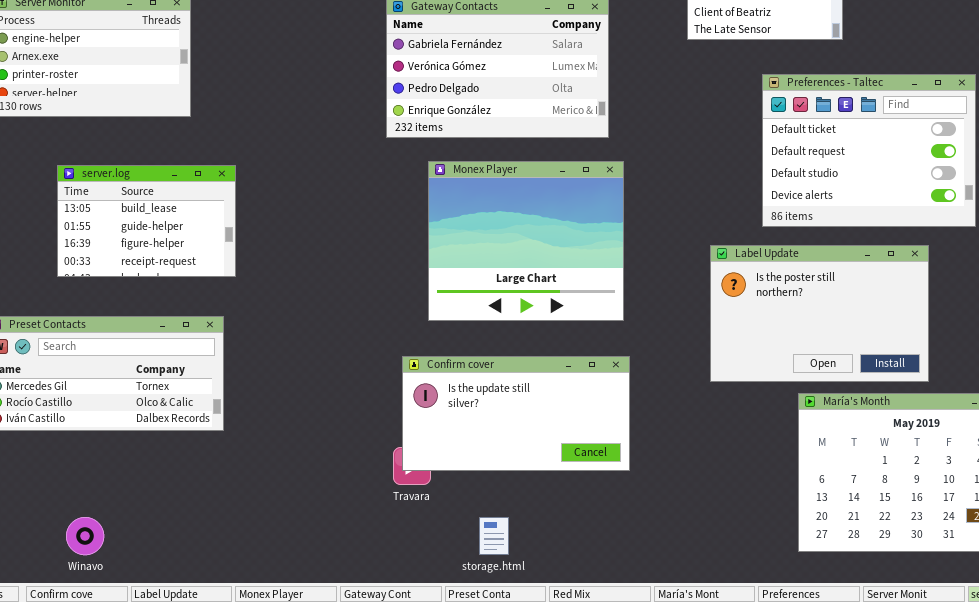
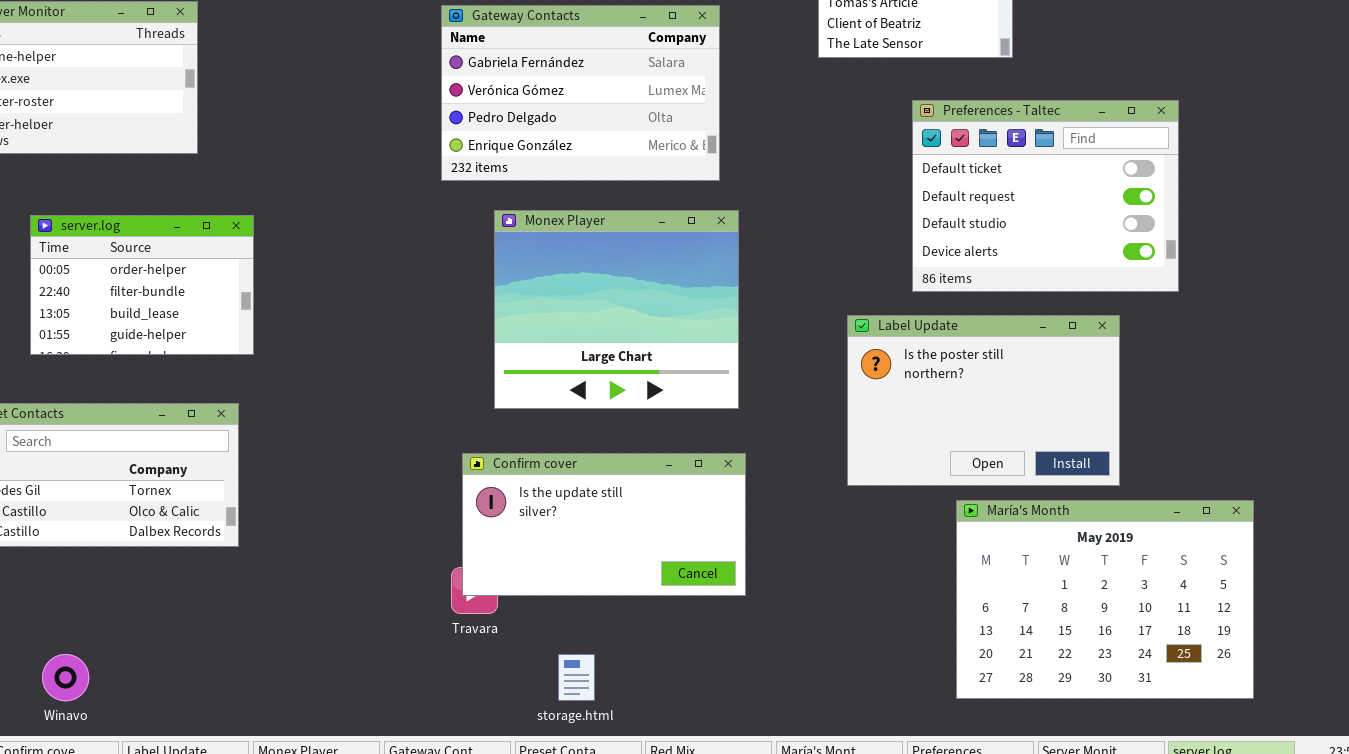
server.log: [57,165,236,277] -> [30,215,254,355], scrolled up 2 rows

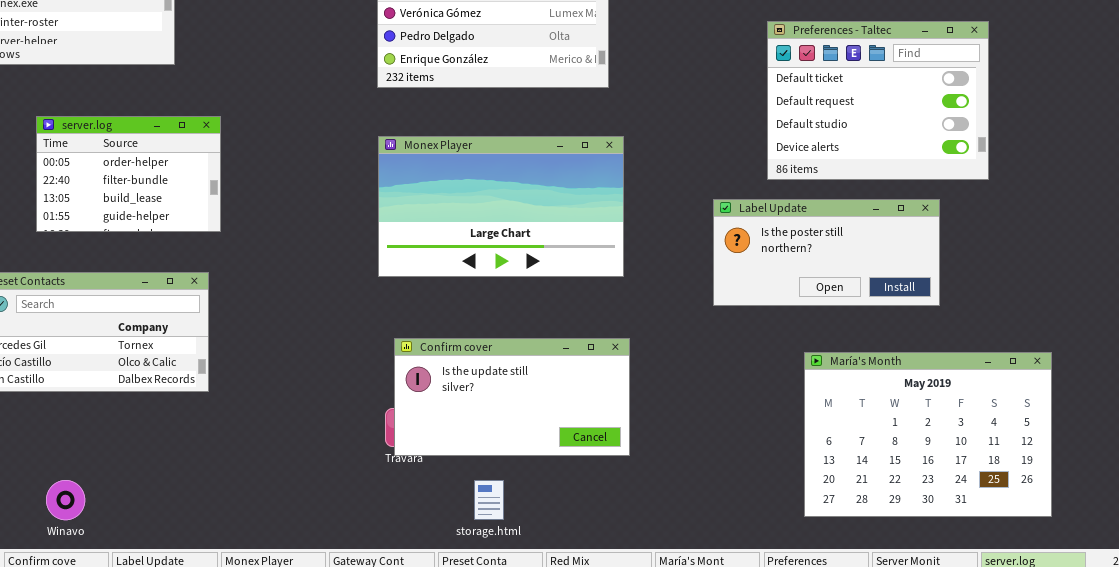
Monex Player: [494,210,739,409] -> [378,136,624,277], resized
Label Update: [847,315,1120,486] -> [713,199,940,306], resized
Confirm cover: [462,453,746,596] -> [394,338,630,456], moved

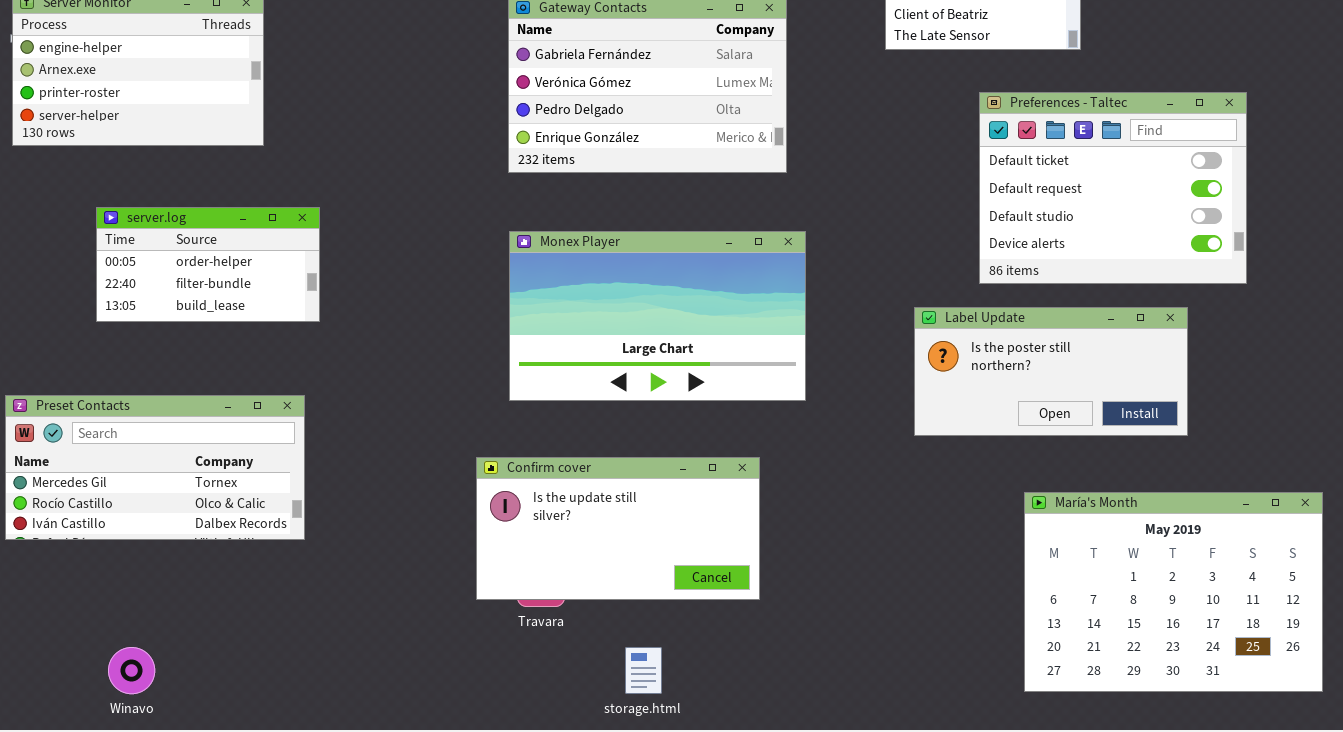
server.log: [36,116,221,232] -> [96,207,320,322], resized
Confirm cover: [394,338,630,456] -> [476,457,760,600], moved

